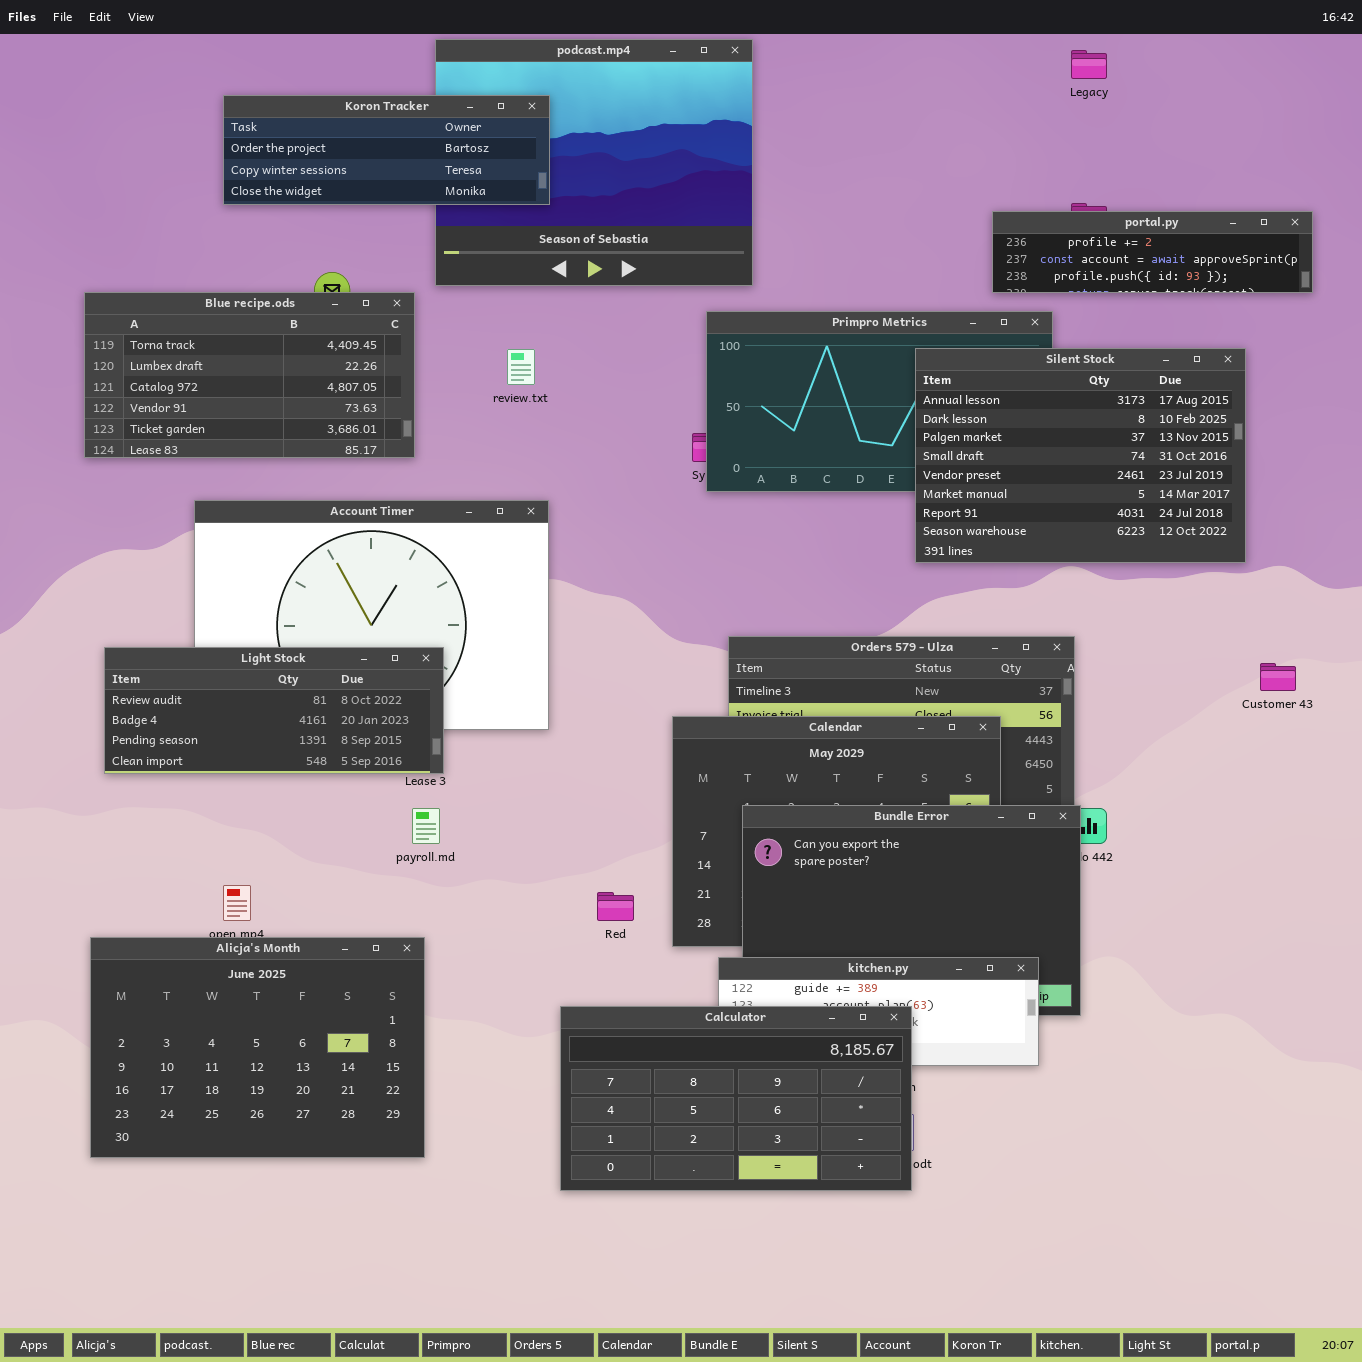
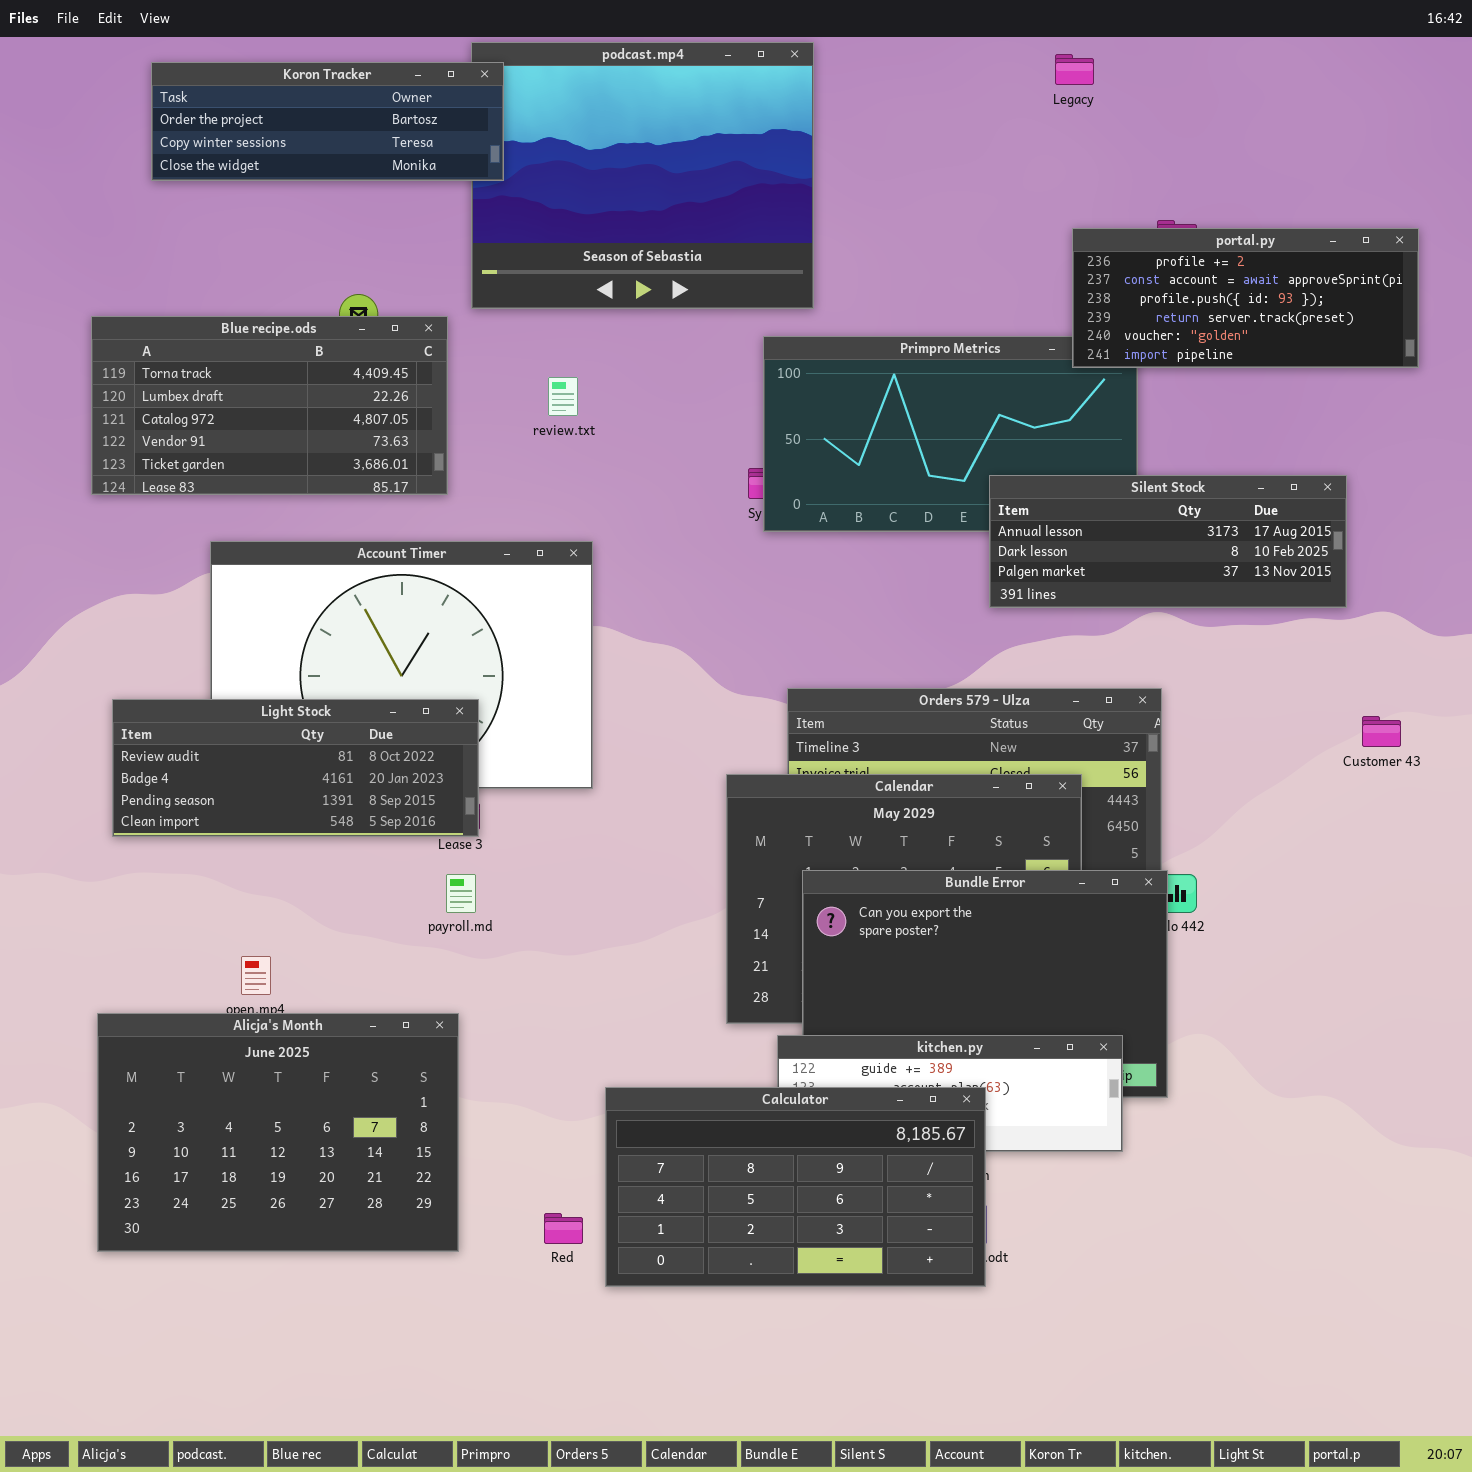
Legacy: [1071,50,1107,79] -> [1055,54,1094,85], moved
Koron Tracker: [223,95,550,205] -> [151,62,504,181], moved
portal.py: [992,211,1313,293] -> [1072,228,1419,368], resized
Silent Stock: [915,348,1246,563] -> [989,475,1347,608], resized
Red: [597,892,634,921] -> [544,1213,583,1244], moved

